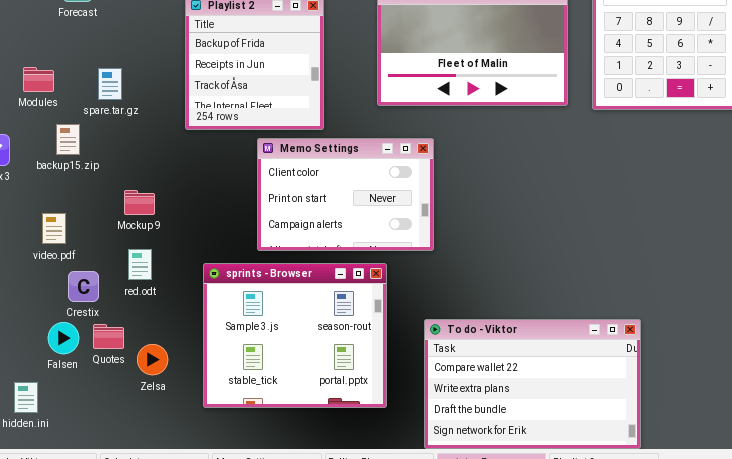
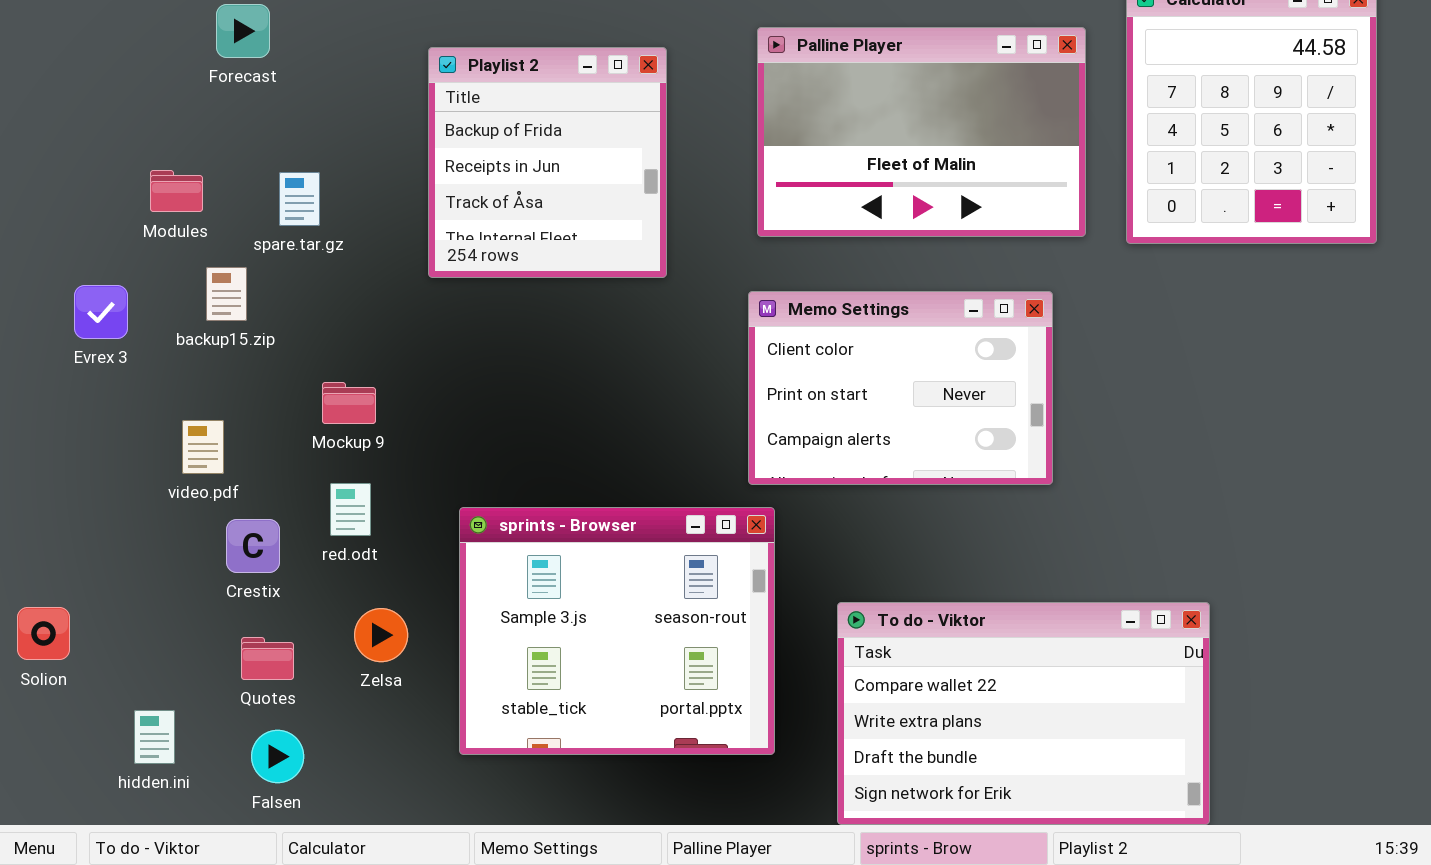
Memo Settings: [257,138,434,251] -> [748,291,1053,485], moved
Falsen: [48,322,79,354] -> [251,730,304,783], moved
Quotes: [93,324,124,349] -> [241,637,294,680], moved
Zelsa: [137,344,168,375] -> [354,608,408,662], moved

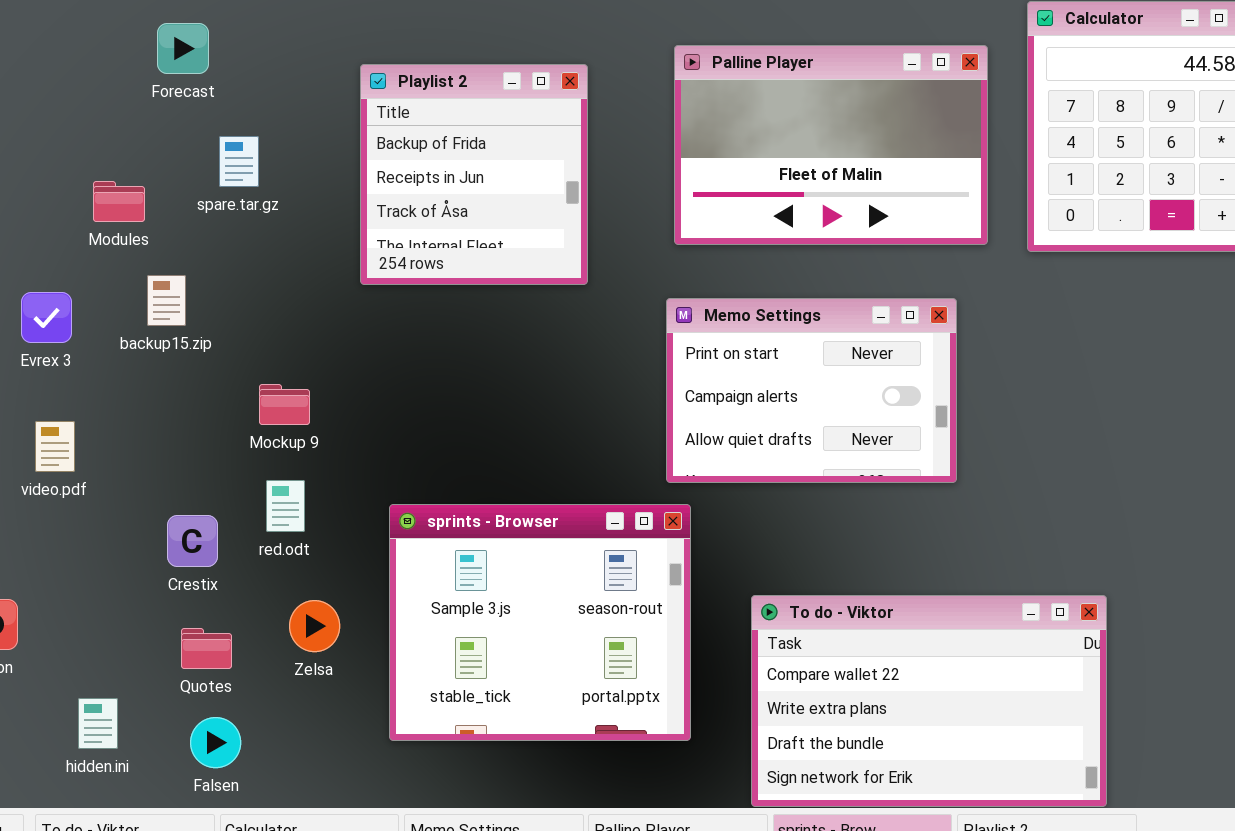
spare.tar.gz: [279,172,320,226] -> [219,136,259,187], moved
Memo Settings: [748,291,1053,485] -> [666,298,957,483], scrolled down 1 row
video.pdf: [182,420,224,474] -> [35,421,75,472], moved

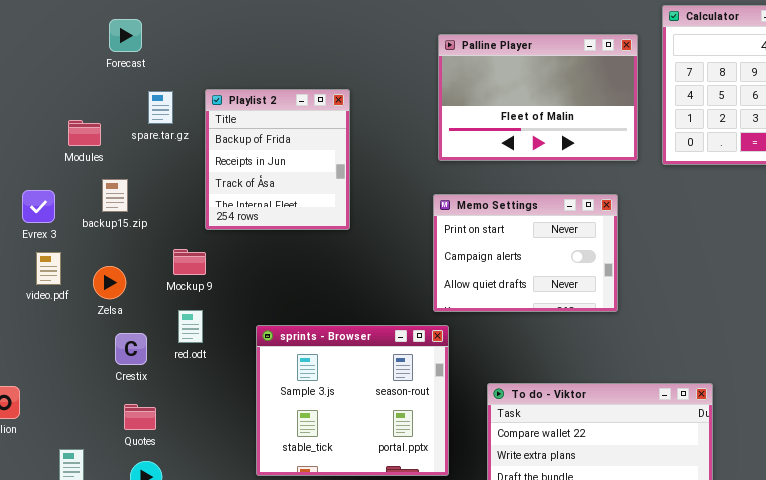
Playlist 2: [360,64,588,285] -> [205,89,350,230], moved
video.pdf: [35,421,75,472] -> [36,252,61,285], moved
Zelsa: [289,600,340,652] -> [93,266,126,299], moved

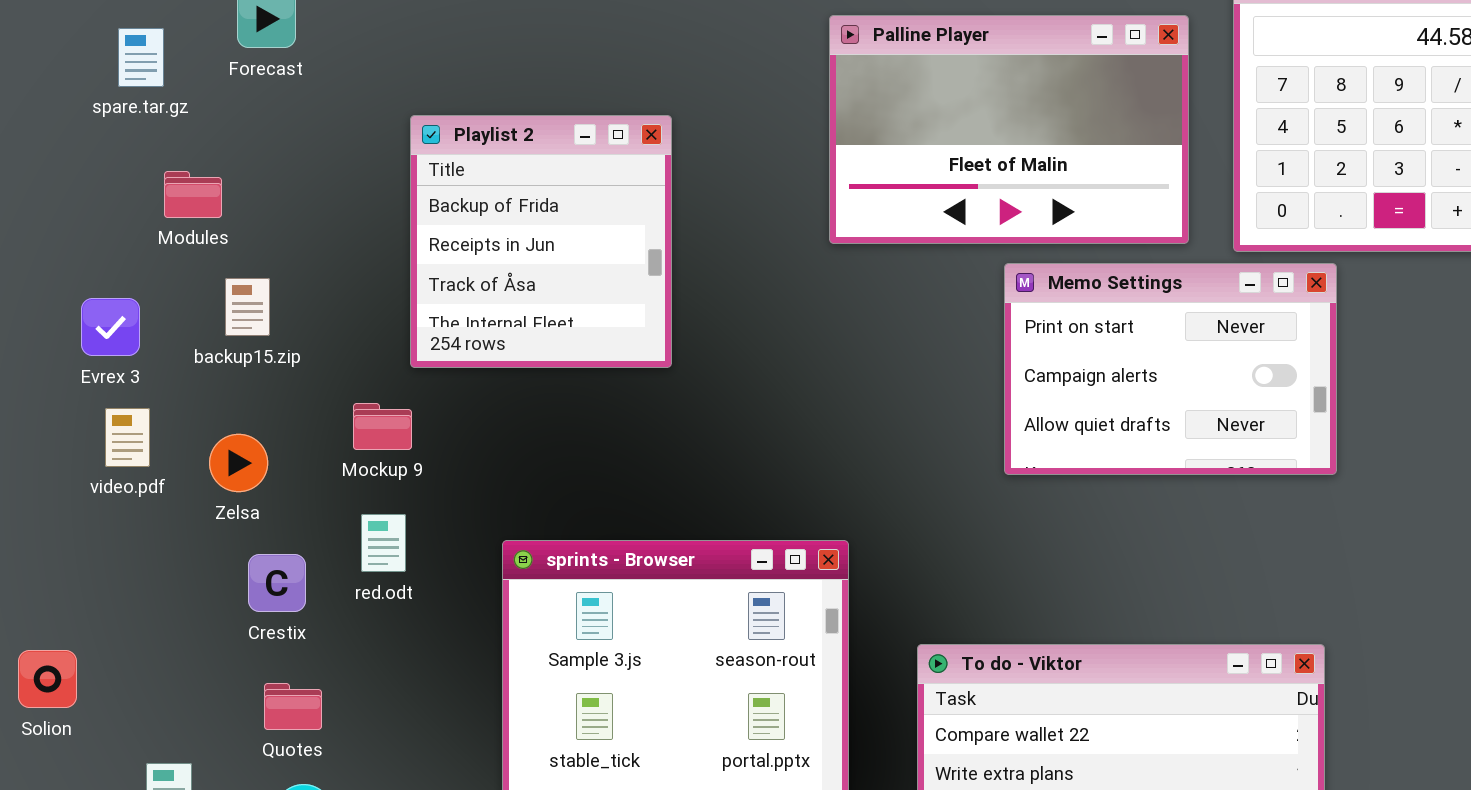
spare.tar.gz: [148,91,173,124] -> [118,28,164,87], moved
Memo Settings: [433,194,618,312] -> [1004,263,1337,475], moved

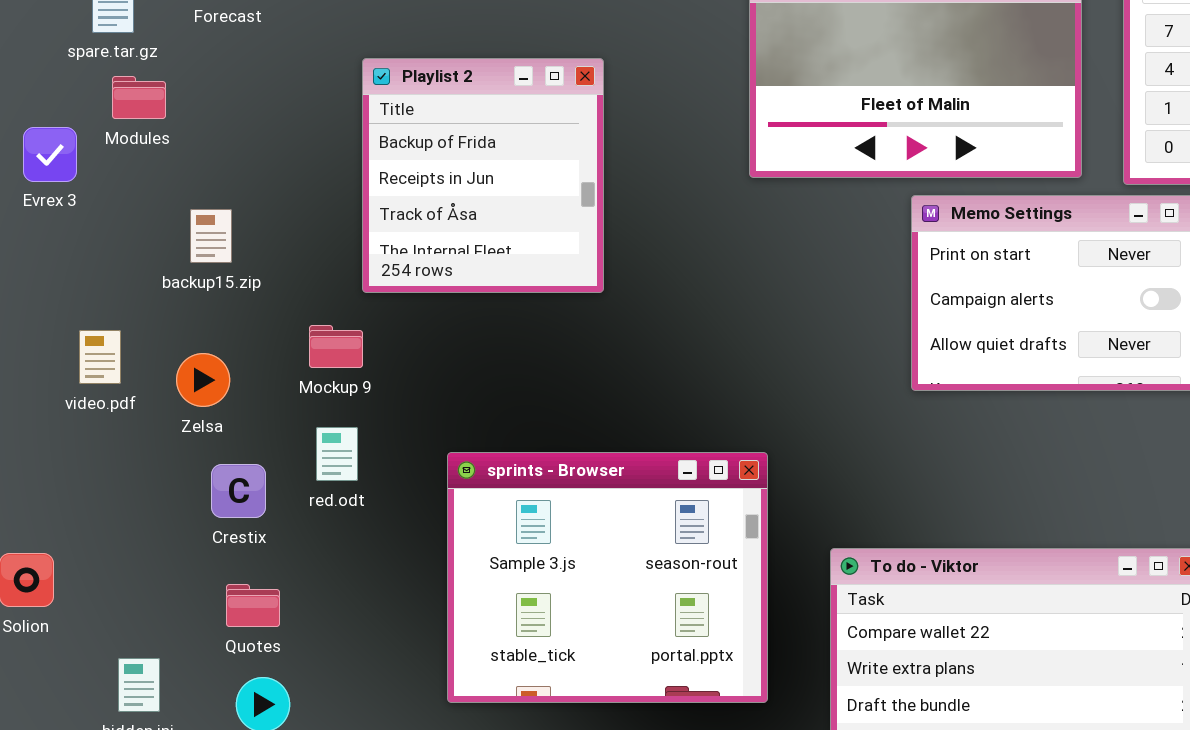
Modules: [164,171,222,218] -> [112,76,166,119], moved
Evrex 3: [81,298,140,356] -> [23,127,77,182], moved

